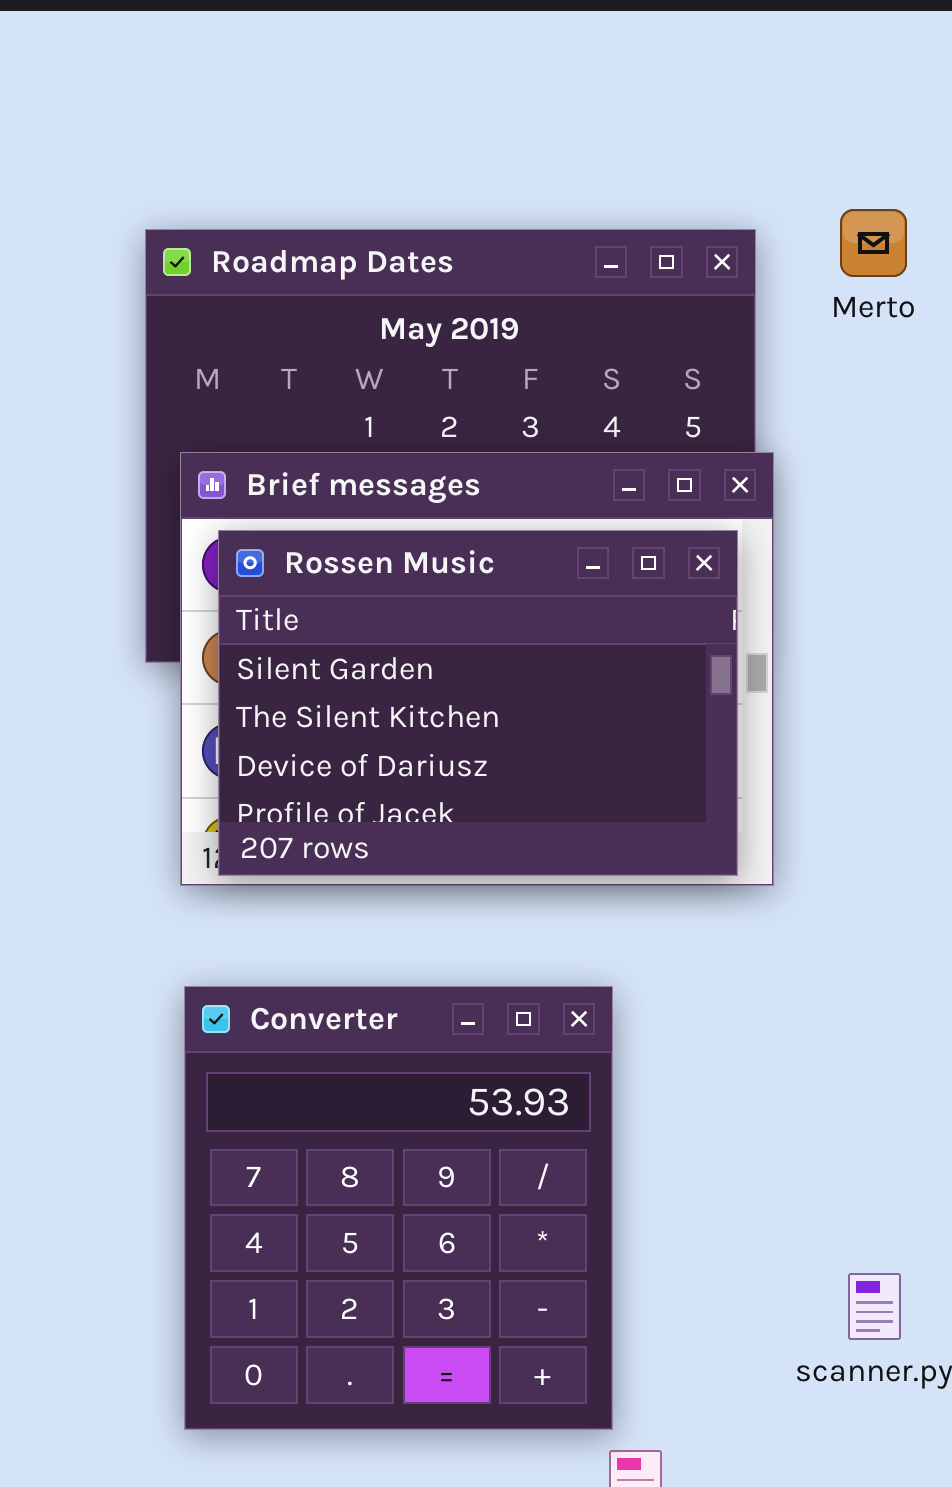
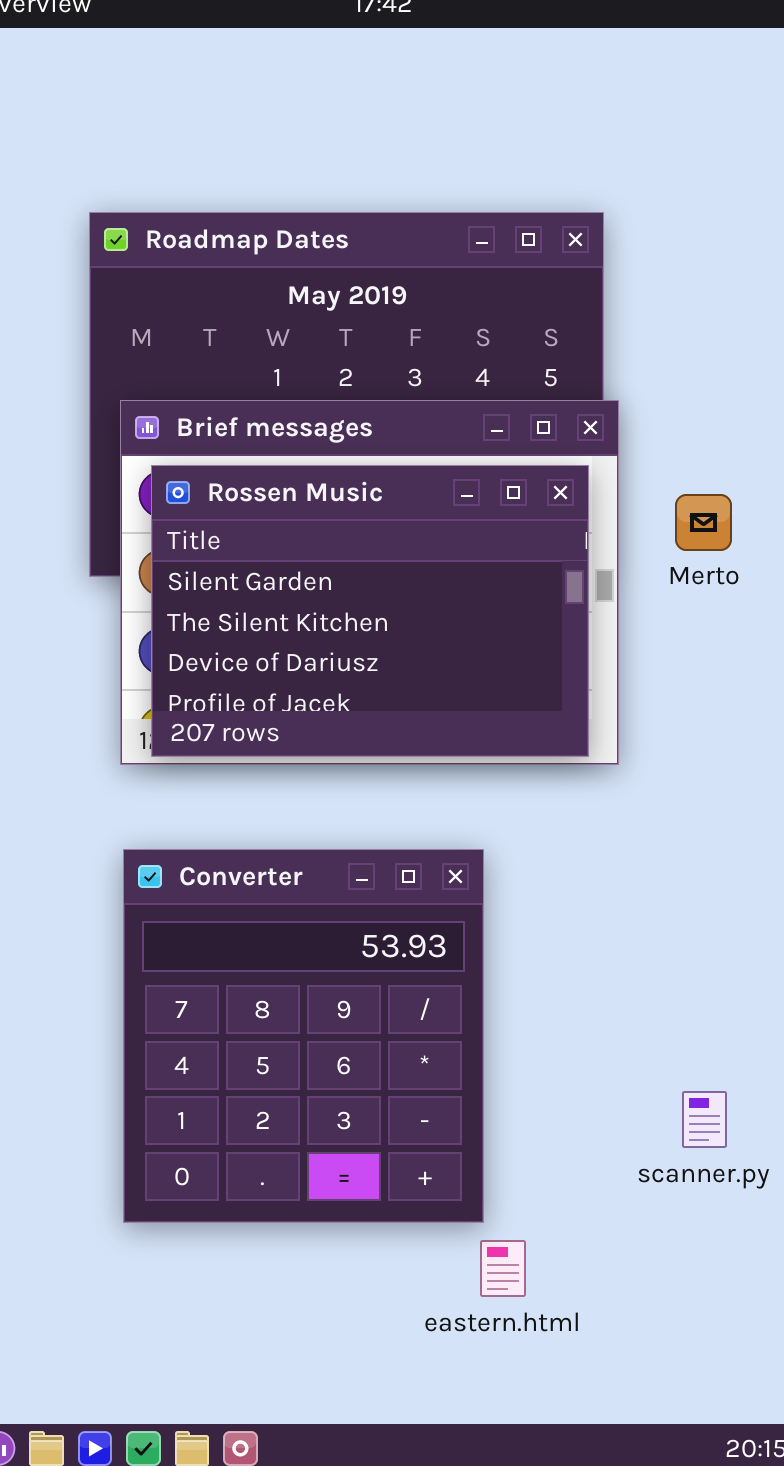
Merto: [840,209,907,277] -> [675,494,732,551], moved

